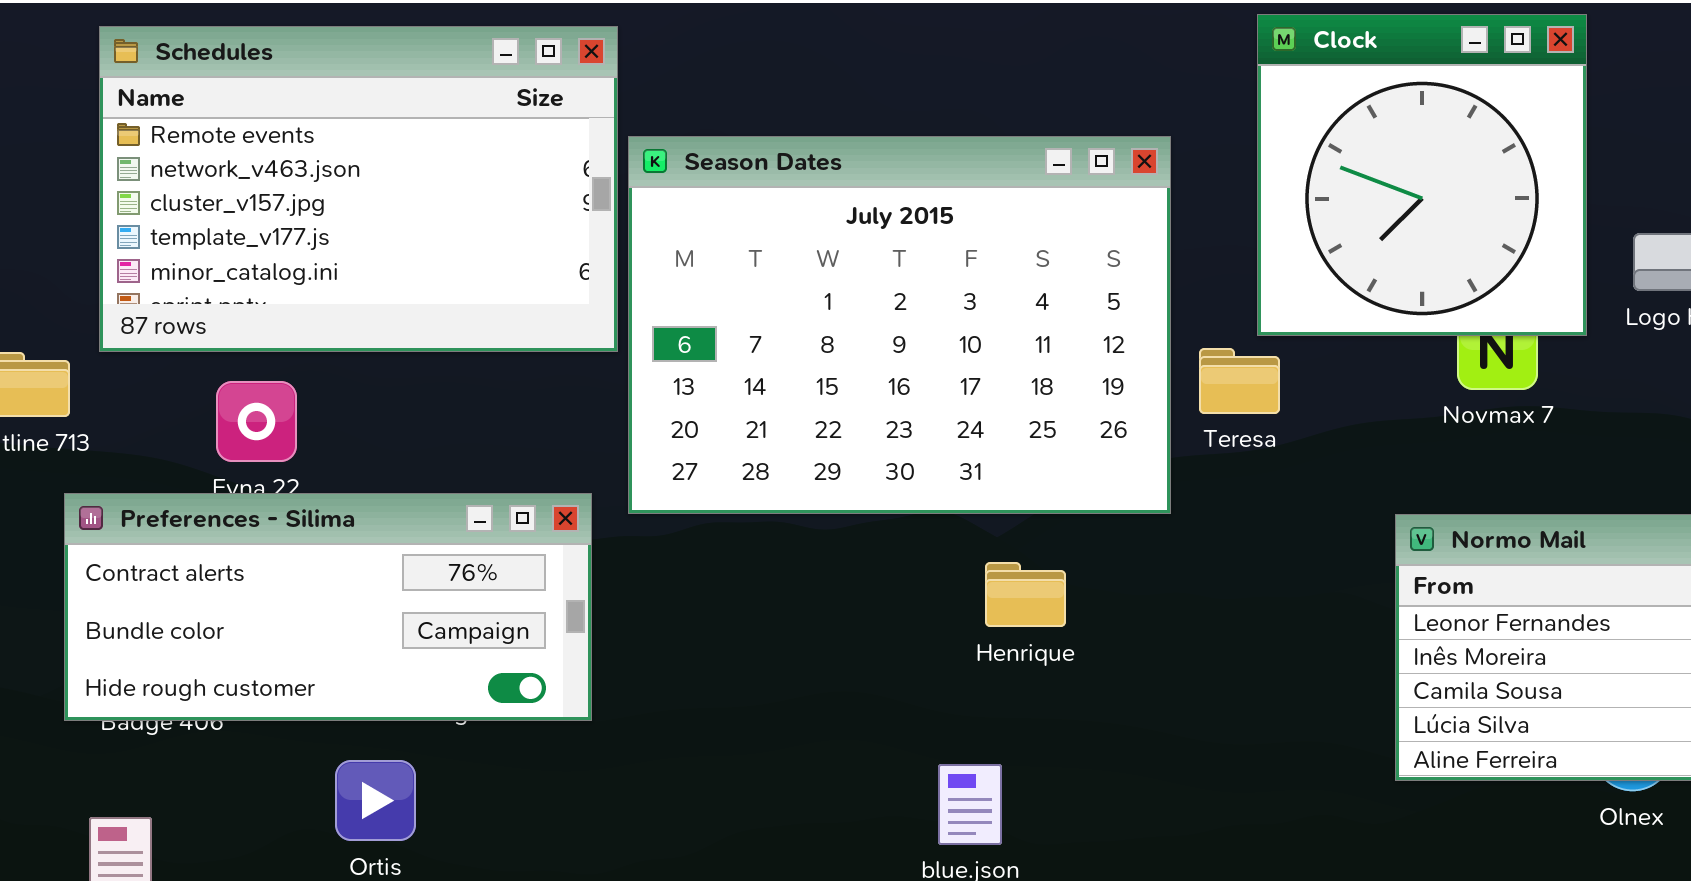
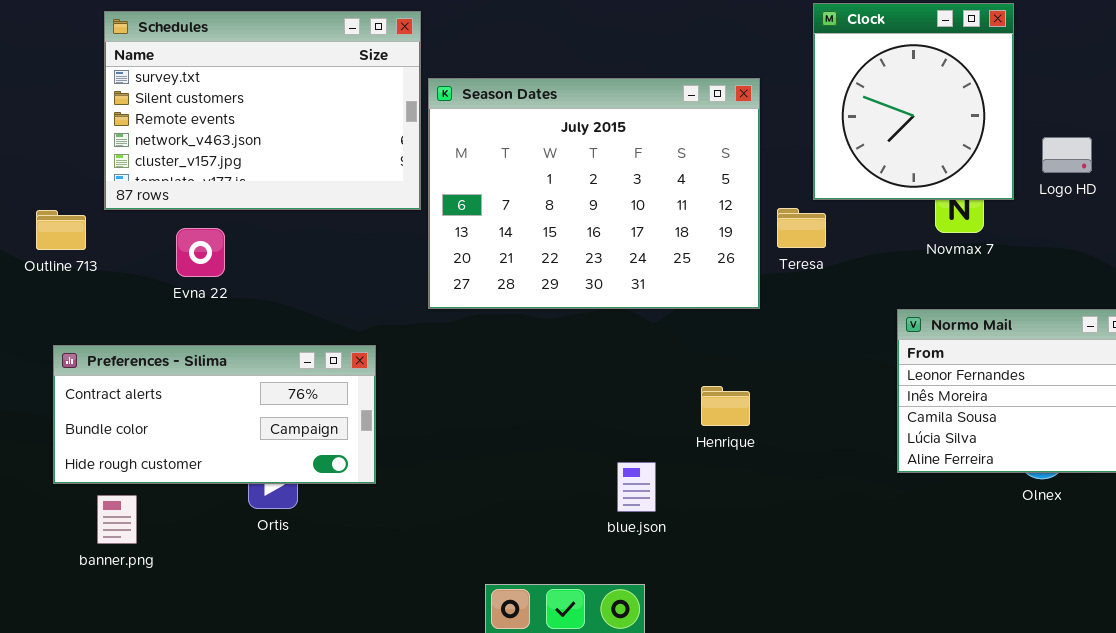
Schedules: [99,26,618,352] -> [104,11,421,210], scrolled up 2 rows
Preferences - Silima: [64,493,592,721] -> [53,345,376,484], moved
Henrique: [985,562,1066,627] -> [701,386,750,426], moved

